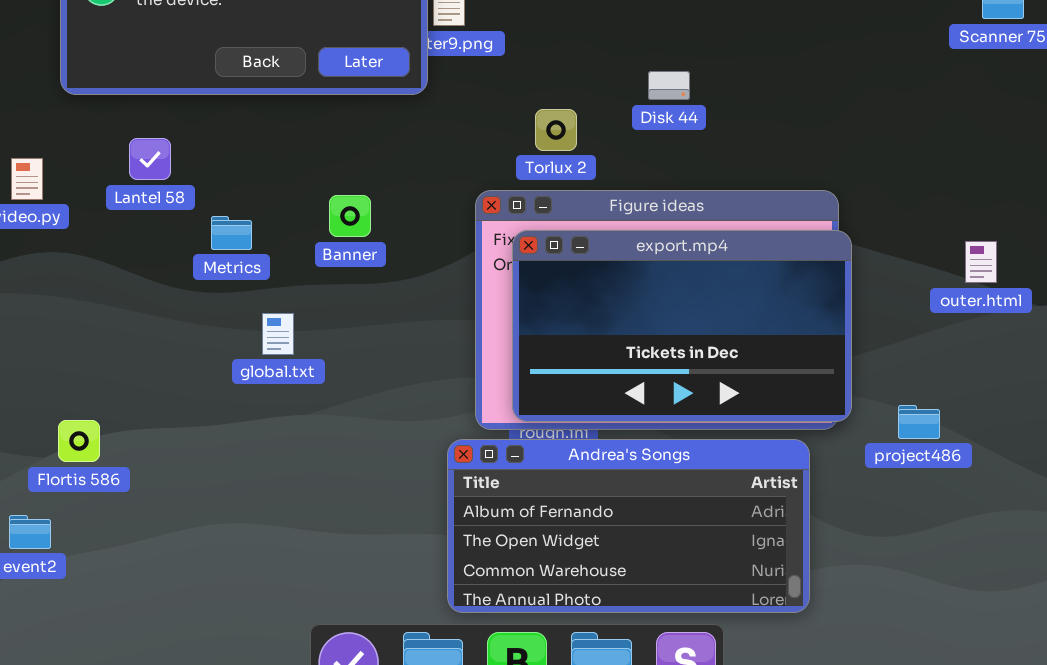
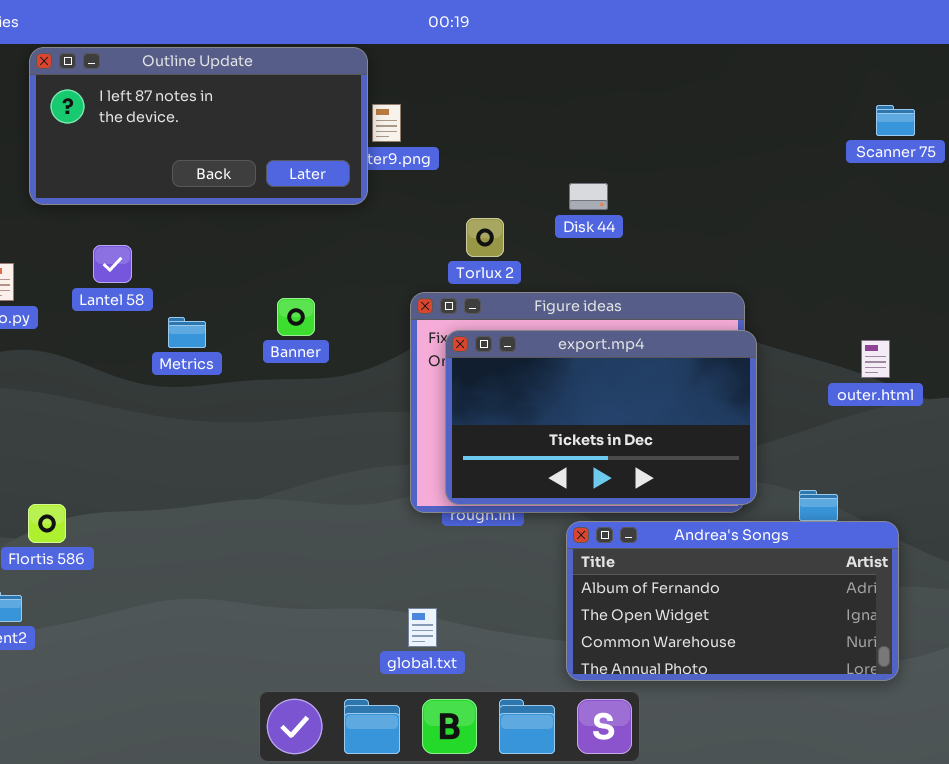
global.txt: [262,313,294,355] -> [408,608,437,647], moved
Andrea's Songs: [447,439,810,613] -> [566,521,899,681], moved

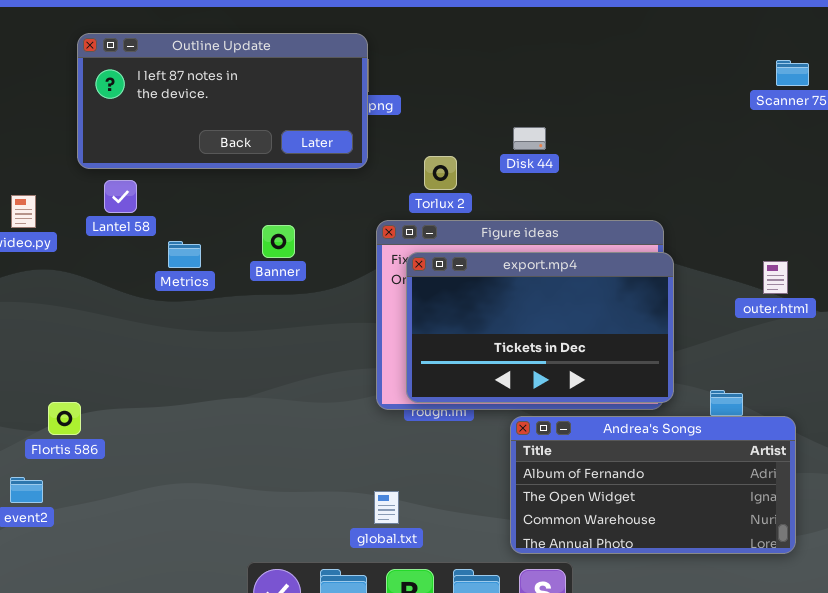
Outline Update: [29,47,368,205] -> [77,33,368,169], moved

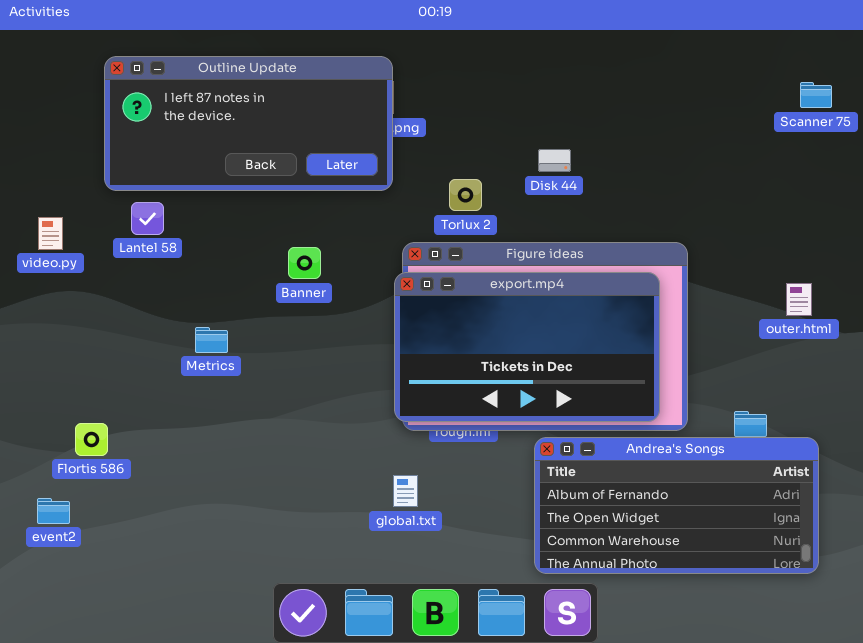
Metrics: [168,241,201,268] -> [195,327,228,353], moved
export.mp4: [406,252,674,403] -> [394,272,660,422], moved
global.txt: [374,491,399,524] -> [393,475,418,507], moved

